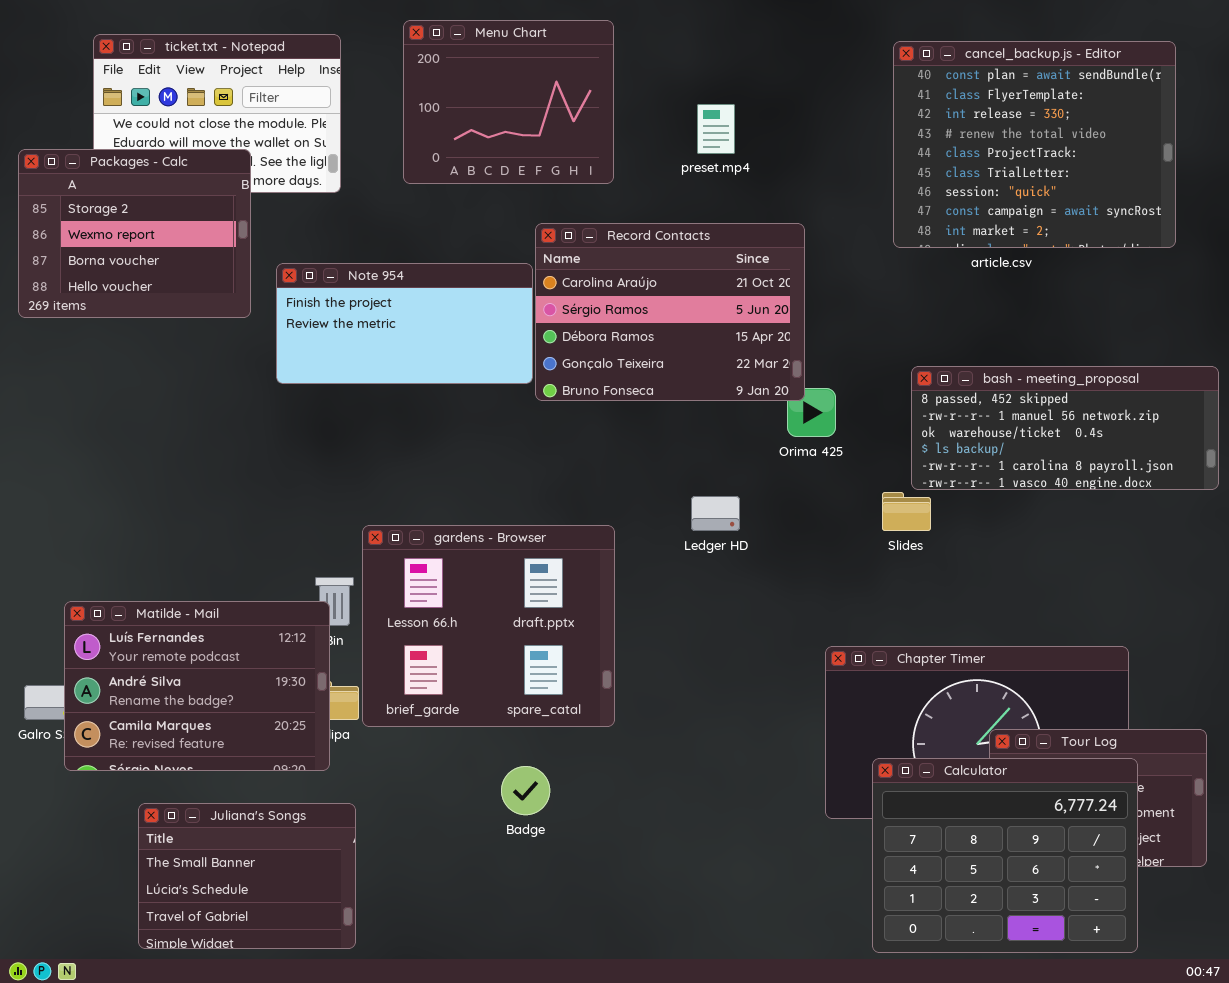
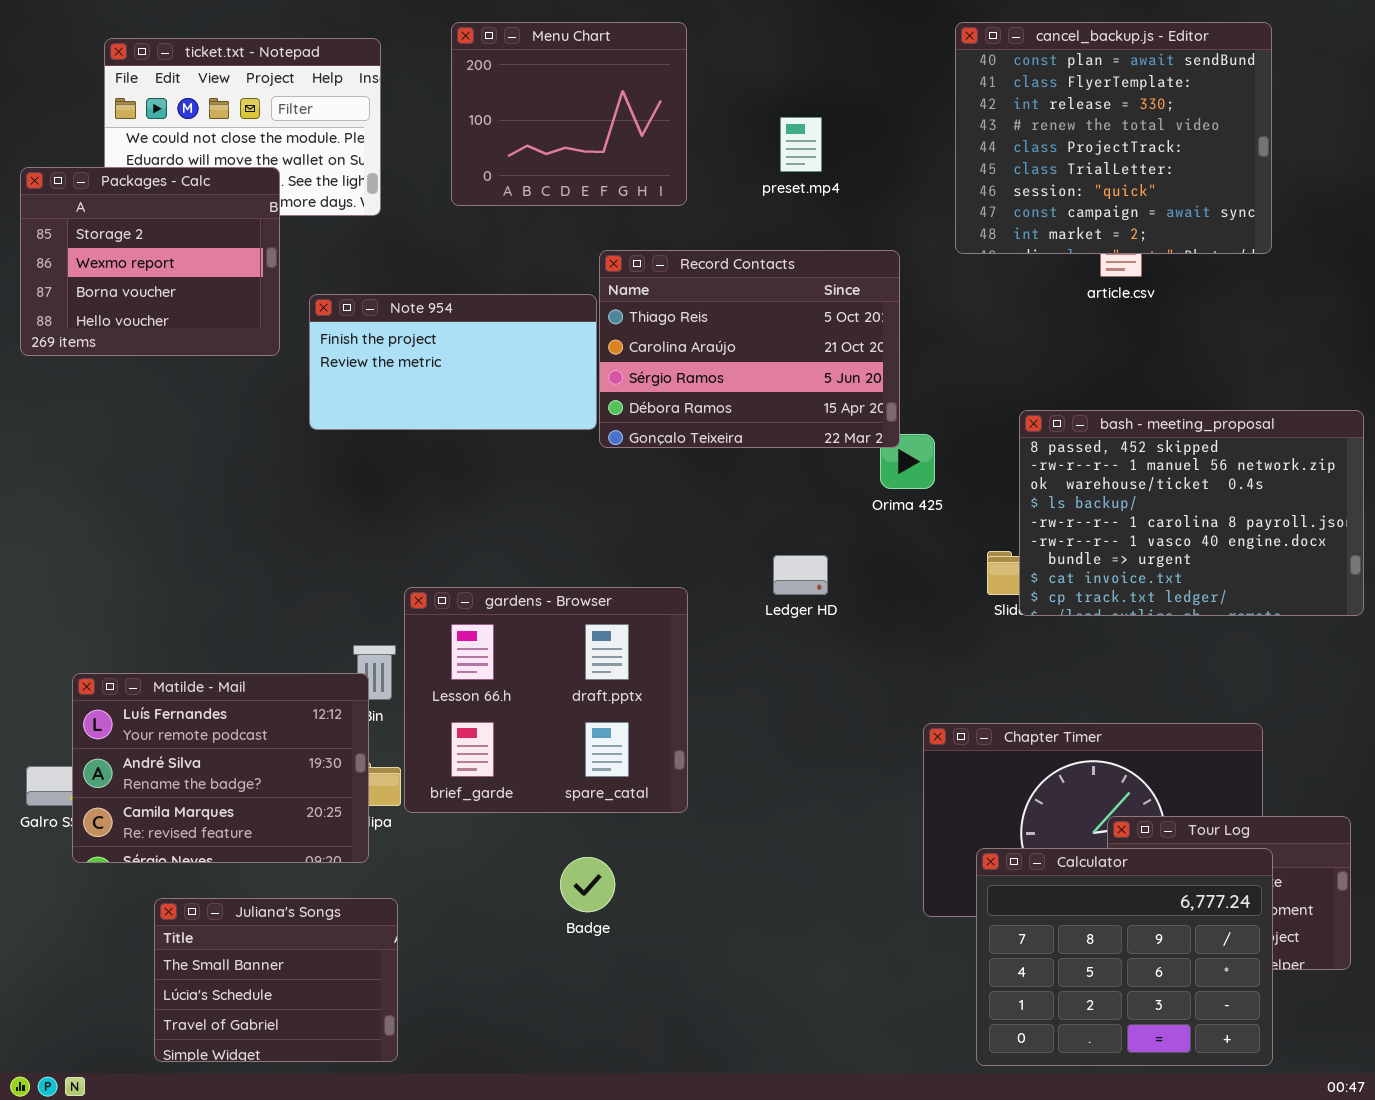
cancel_backup.js - Editor: [893,41,1176,248] -> [955,22,1272,254], moved
Record Contacts: [535,223,805,401] -> [599,250,900,448], scrolled up 1 row
bash - meeting_proposal: [911,366,1219,490] -> [1019,410,1364,616], resized

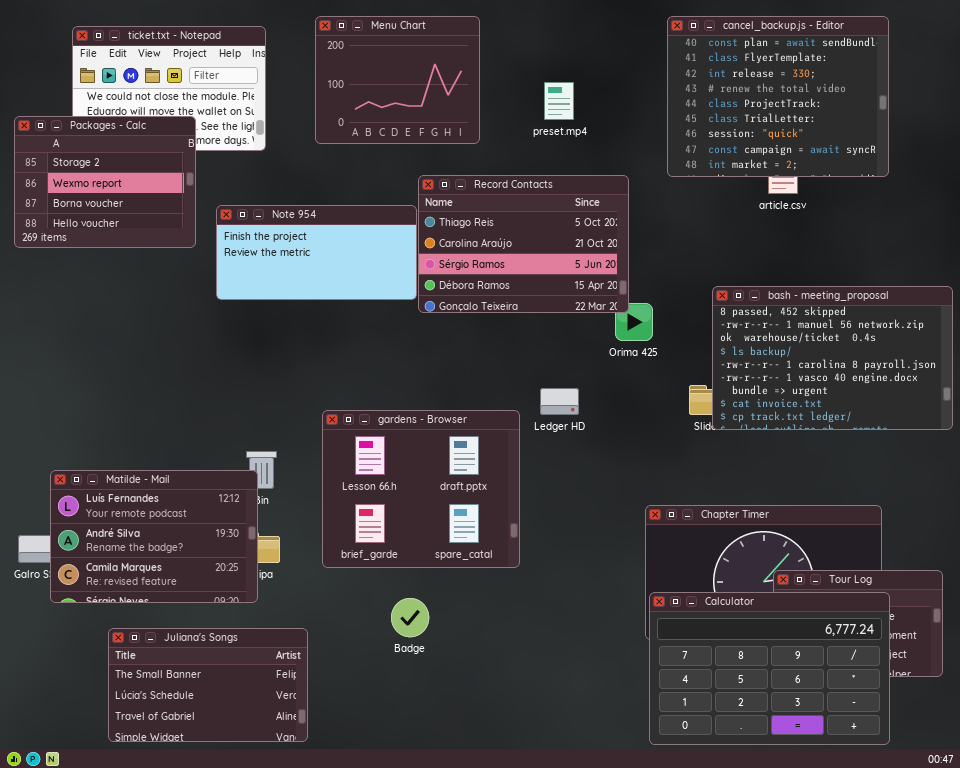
gardens - Browser: [404,587,688,813] -> [322,410,520,568], moved
Calculator: [976,848,1273,1066] -> [649,592,890,745], resized
Juliana's Songs: [154,898,398,1062] -> [108,628,308,742], resized

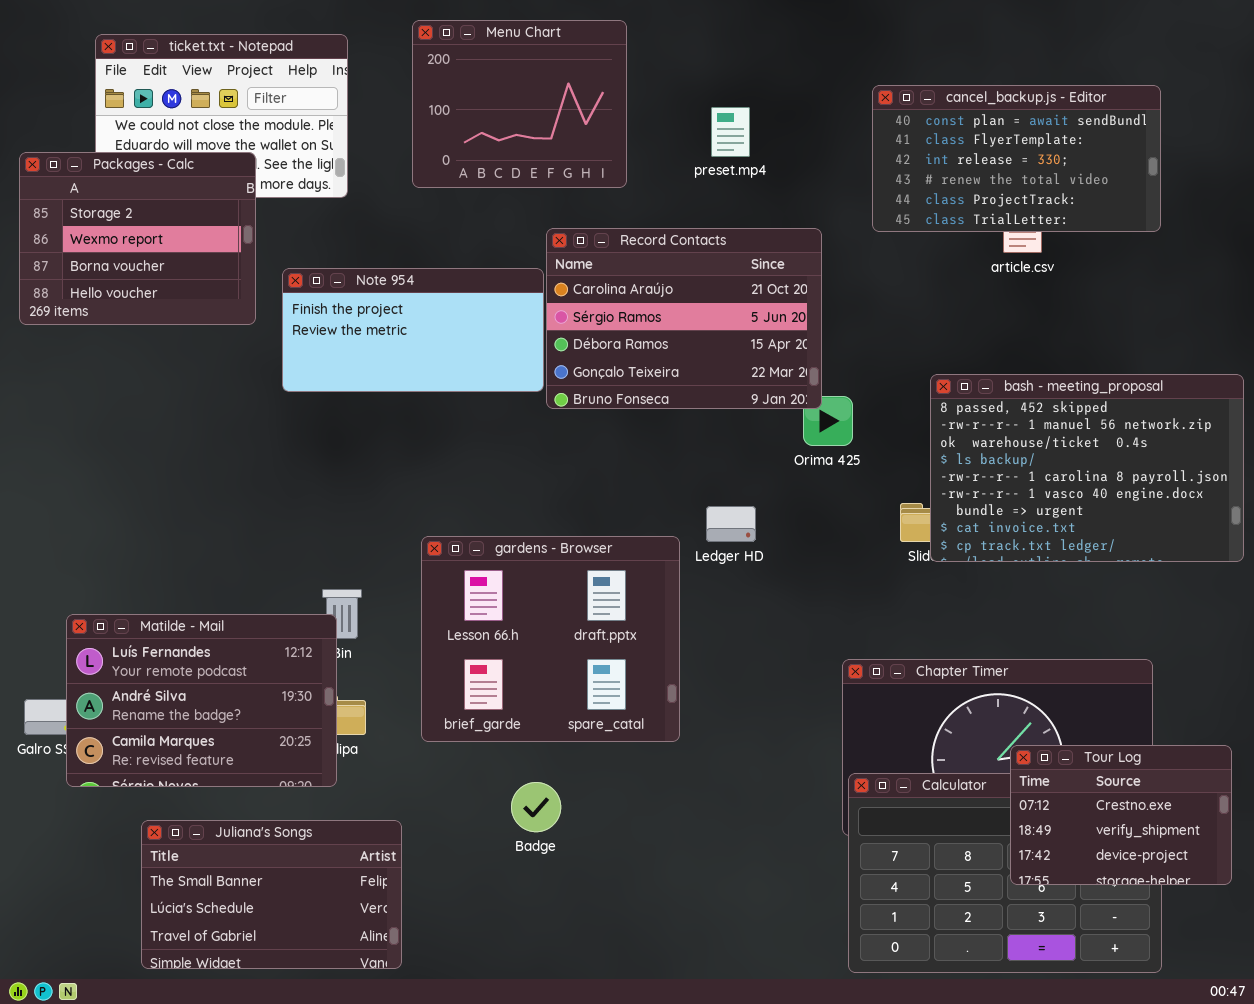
cancel_backup.js - Editor: [667,16,889,177] -> [872,85,1161,232], resized
Record Contacts: [418,175,629,313] -> [546,228,822,409], scrolled down 1 row
Tour Log: [773,570,943,677] -> [1010,745,1232,885], raised

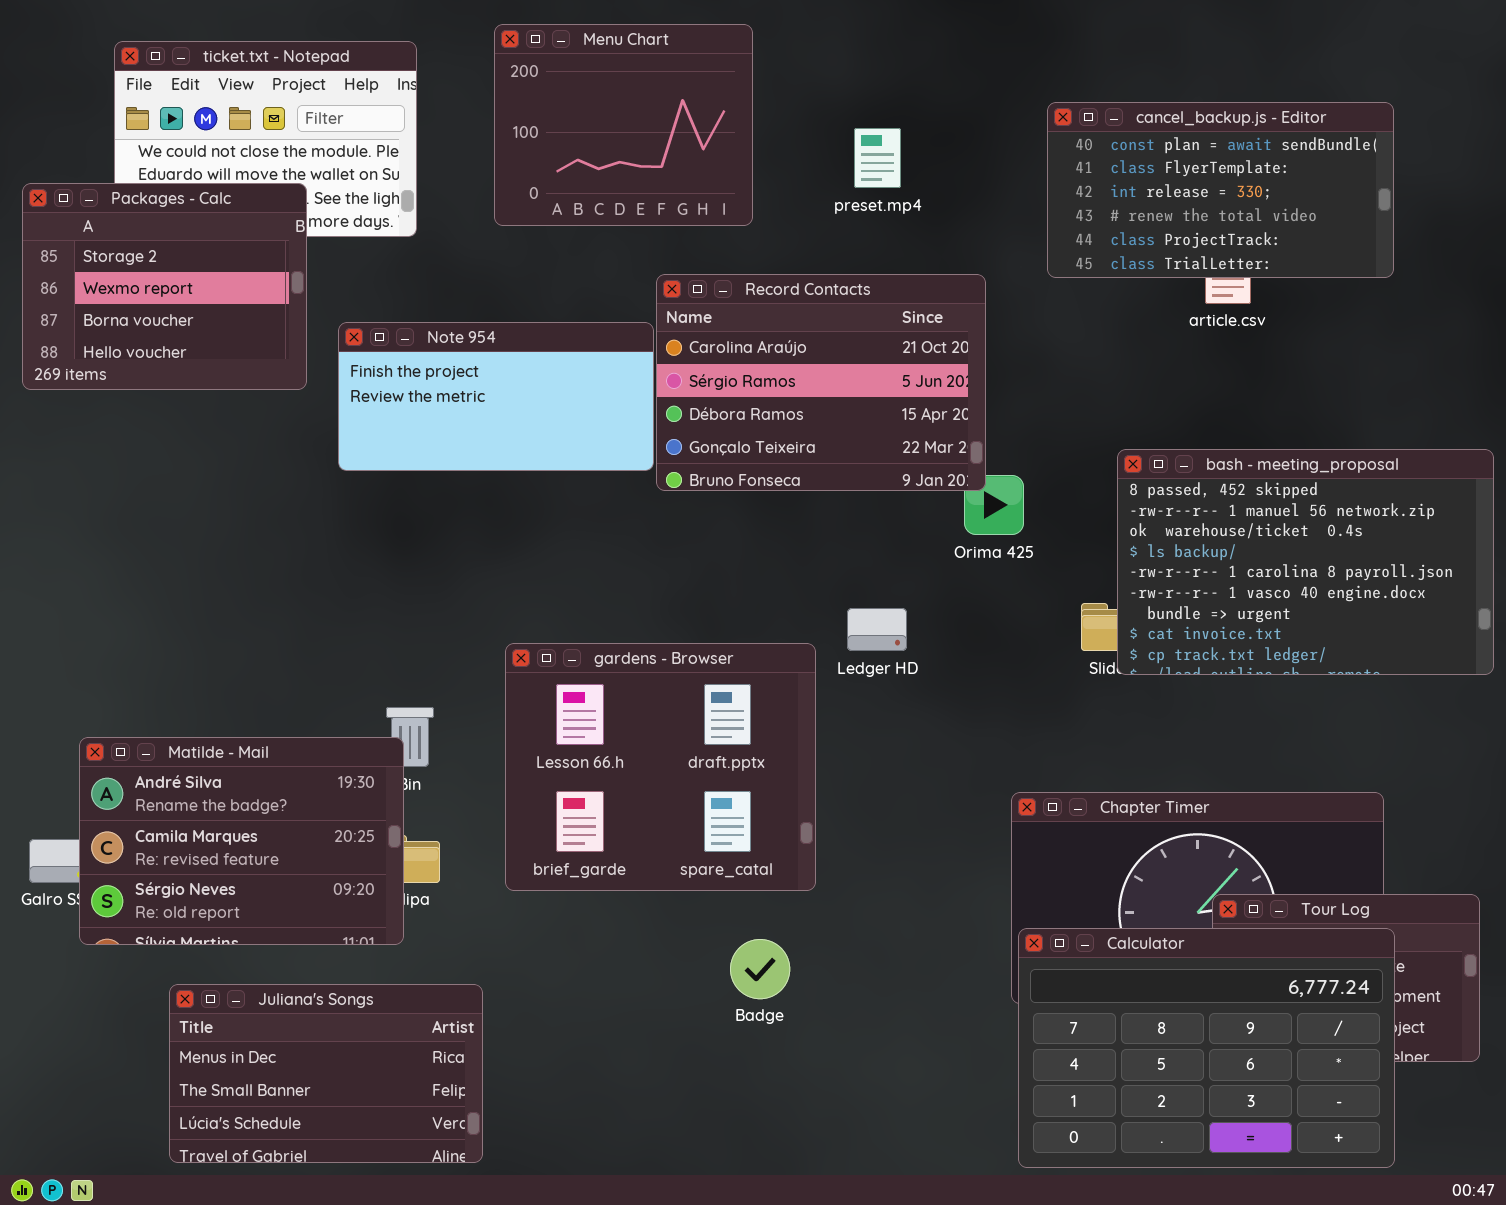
Matilde - Mail: [66,614,337,787] -> [79,737,404,945], scrolled down 1 row
Calculator: [848,773,1162,973] -> [1018,928,1395,1168], raised
Badge: [511,782,561,832] -> [730,939,790,999], moved
Juliana's Songs: [141,820,402,969] -> [169,984,483,1163], scrolled up 1 row

